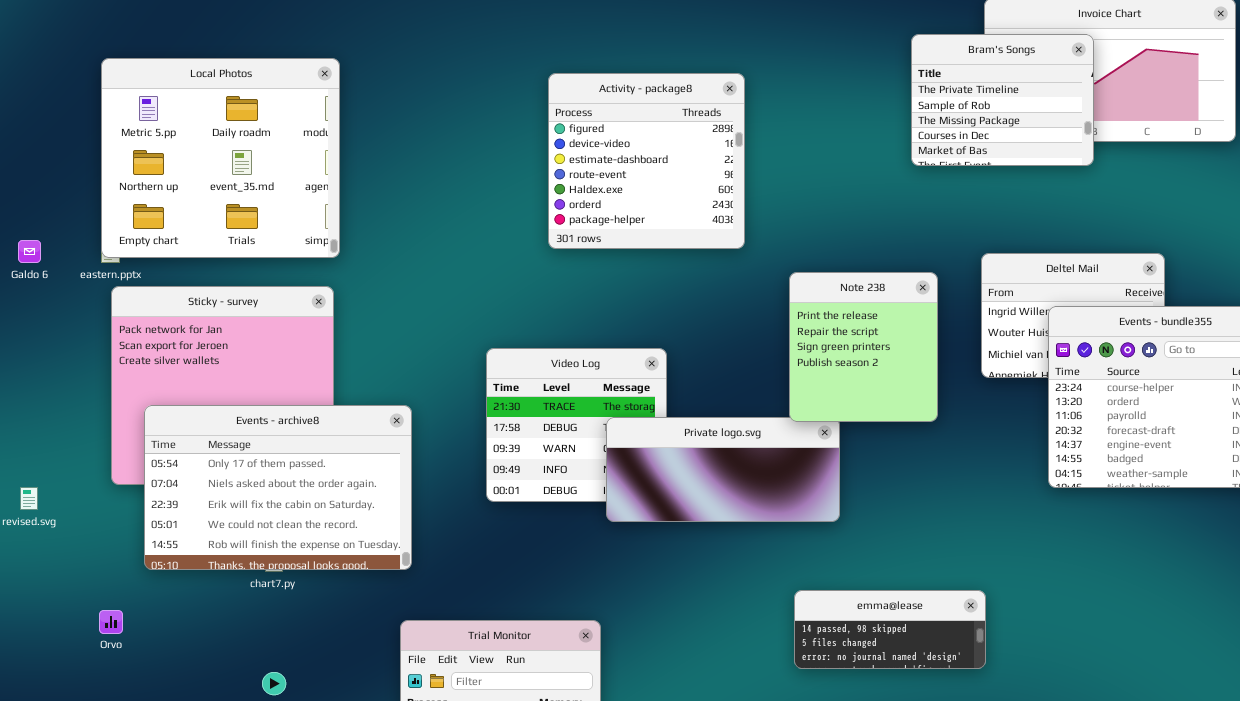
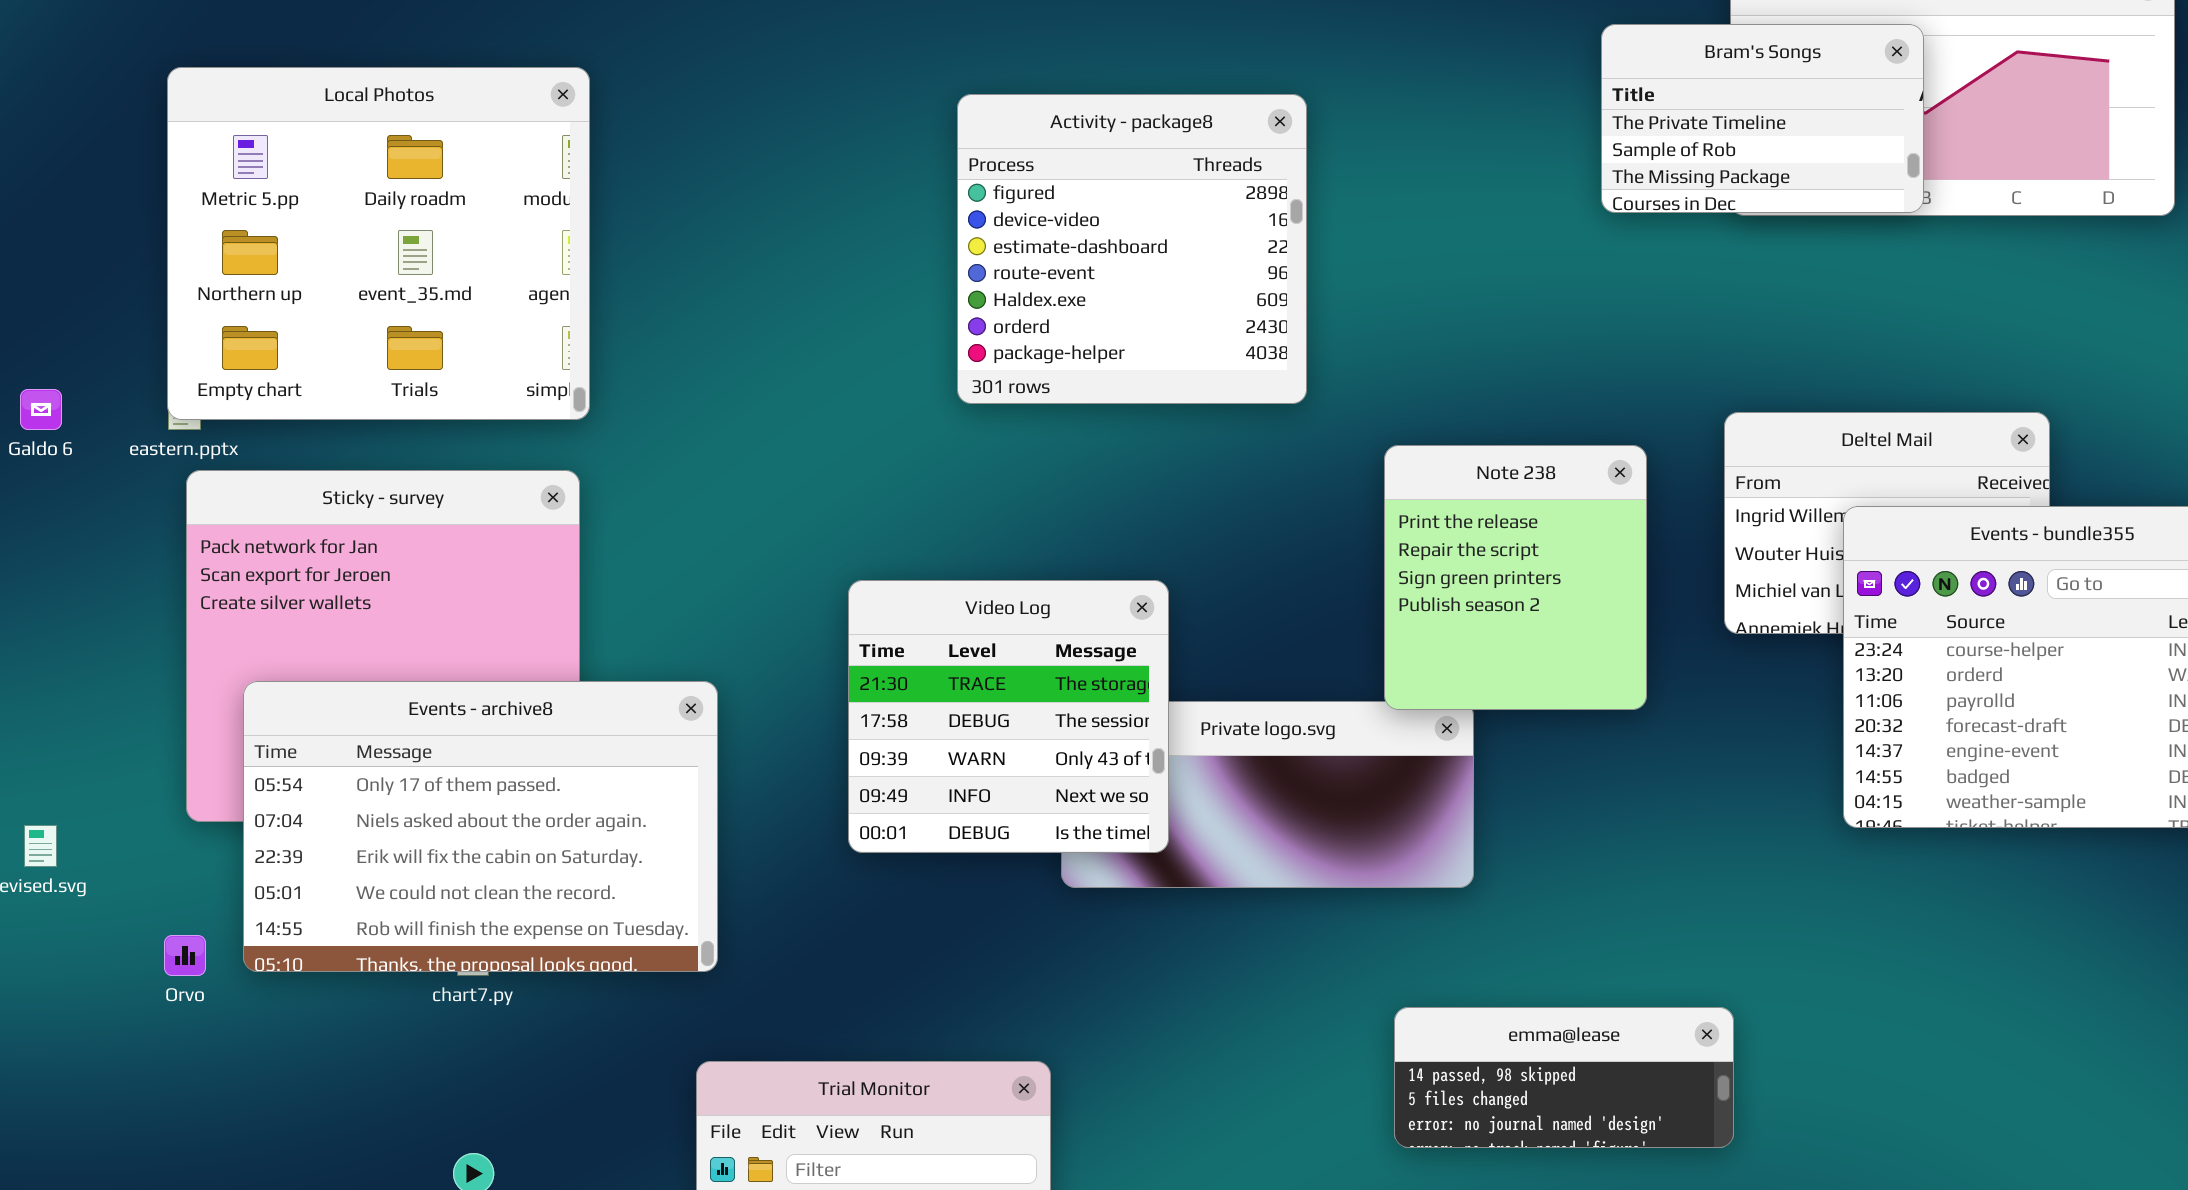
Bram's Songs: [911,34,1094,166] -> [1601,24,1924,213], resized
Video Log: [486,348,667,502] -> [848,580,1169,853], raised
Orvo: [99,610,123,634] -> [164,935,206,976], moved

